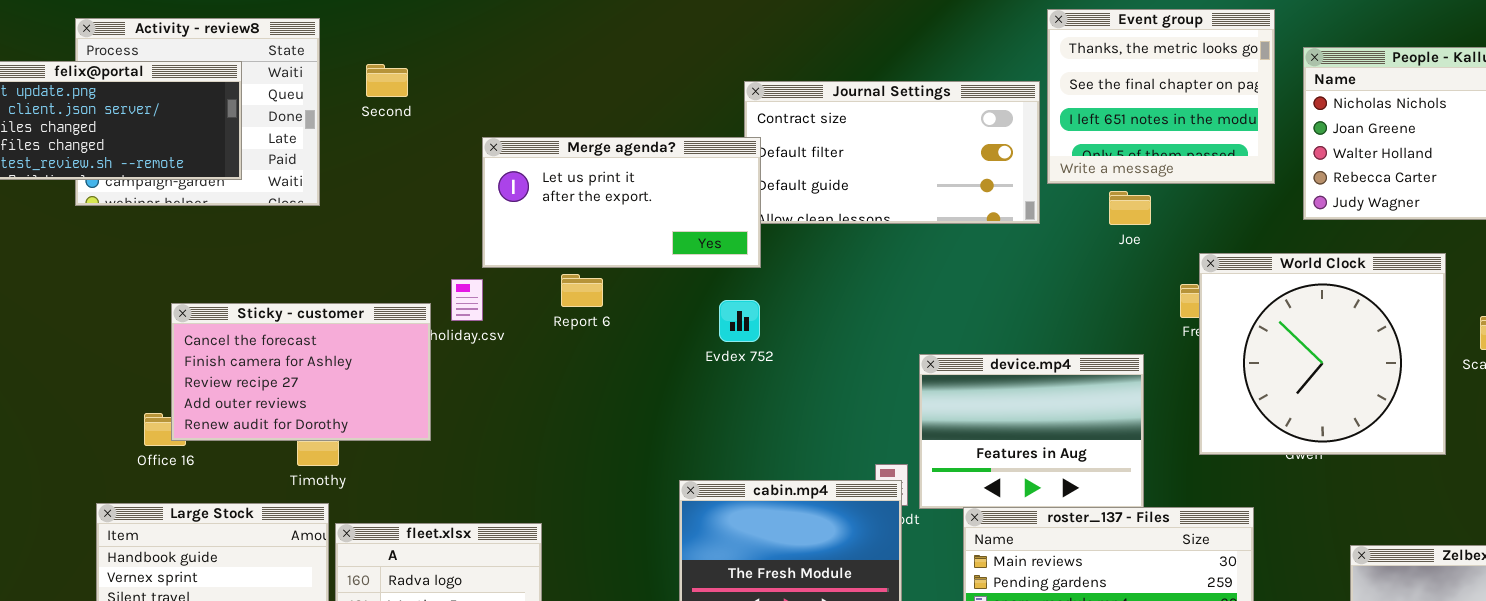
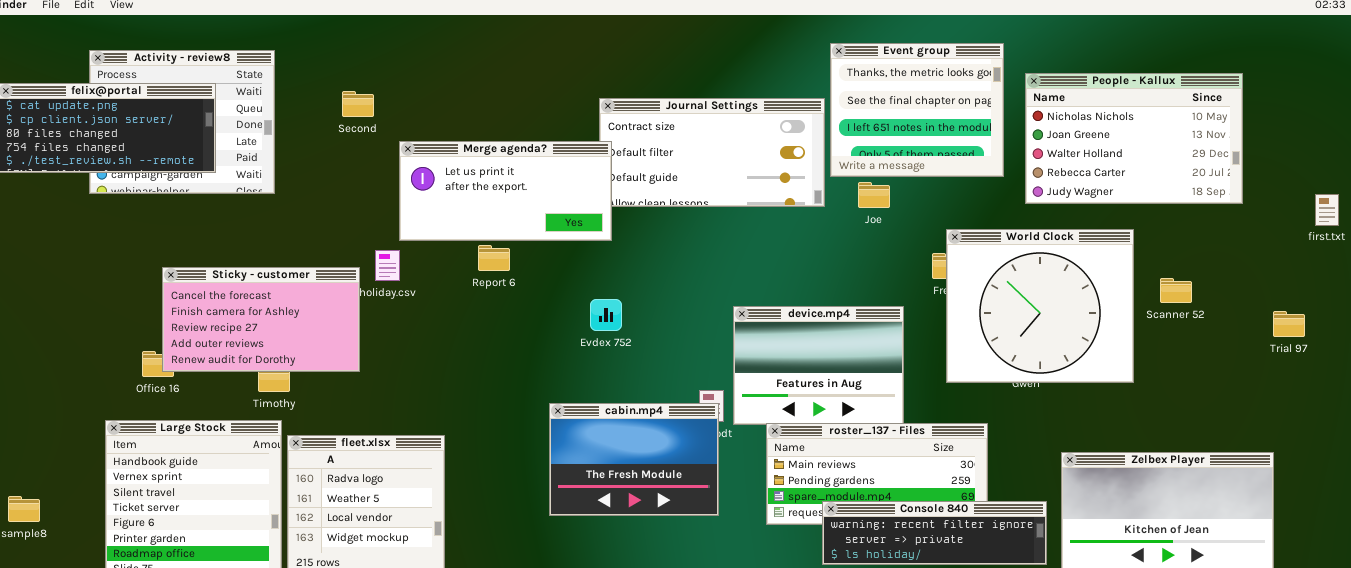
Second: [366,64,408,97] -> [342,91,374,117], moved
Joe: [1109,191,1151,225] -> [858,182,890,208], moved
Report 6: [561,274,603,307] -> [478,245,510,271], moved
Evdex 752: [719,300,760,342] -> [590,299,622,331], moved

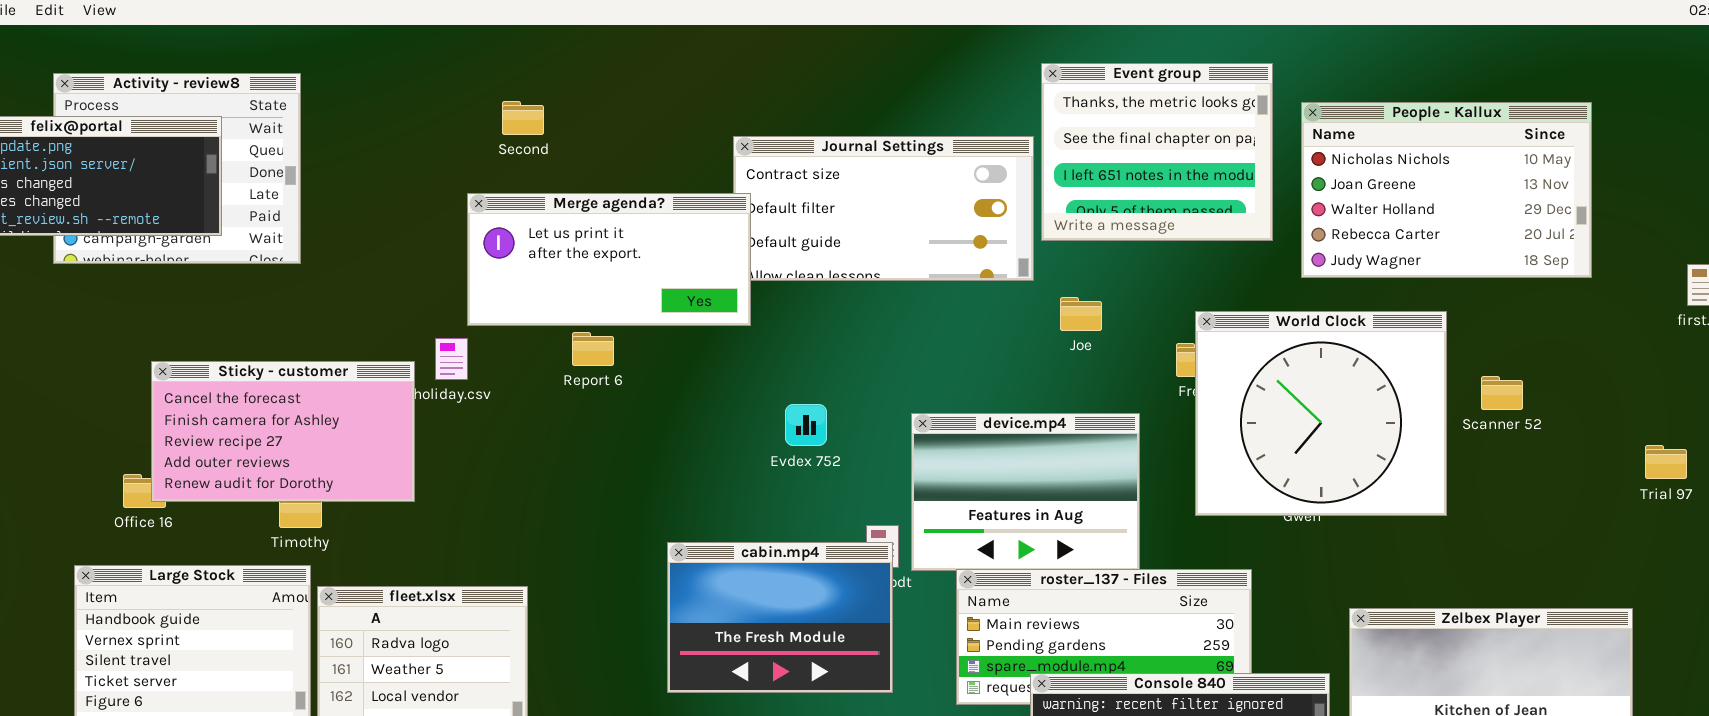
Second: [342,91,374,117] -> [502,101,544,135], moved
Joe: [858,182,890,208] -> [1060,297,1102,331], moved
Evdex 752: [590,299,622,331] -> [785,404,827,446], moved
Trial 97: [1273,311,1305,337] -> [1645,445,1687,479], moved

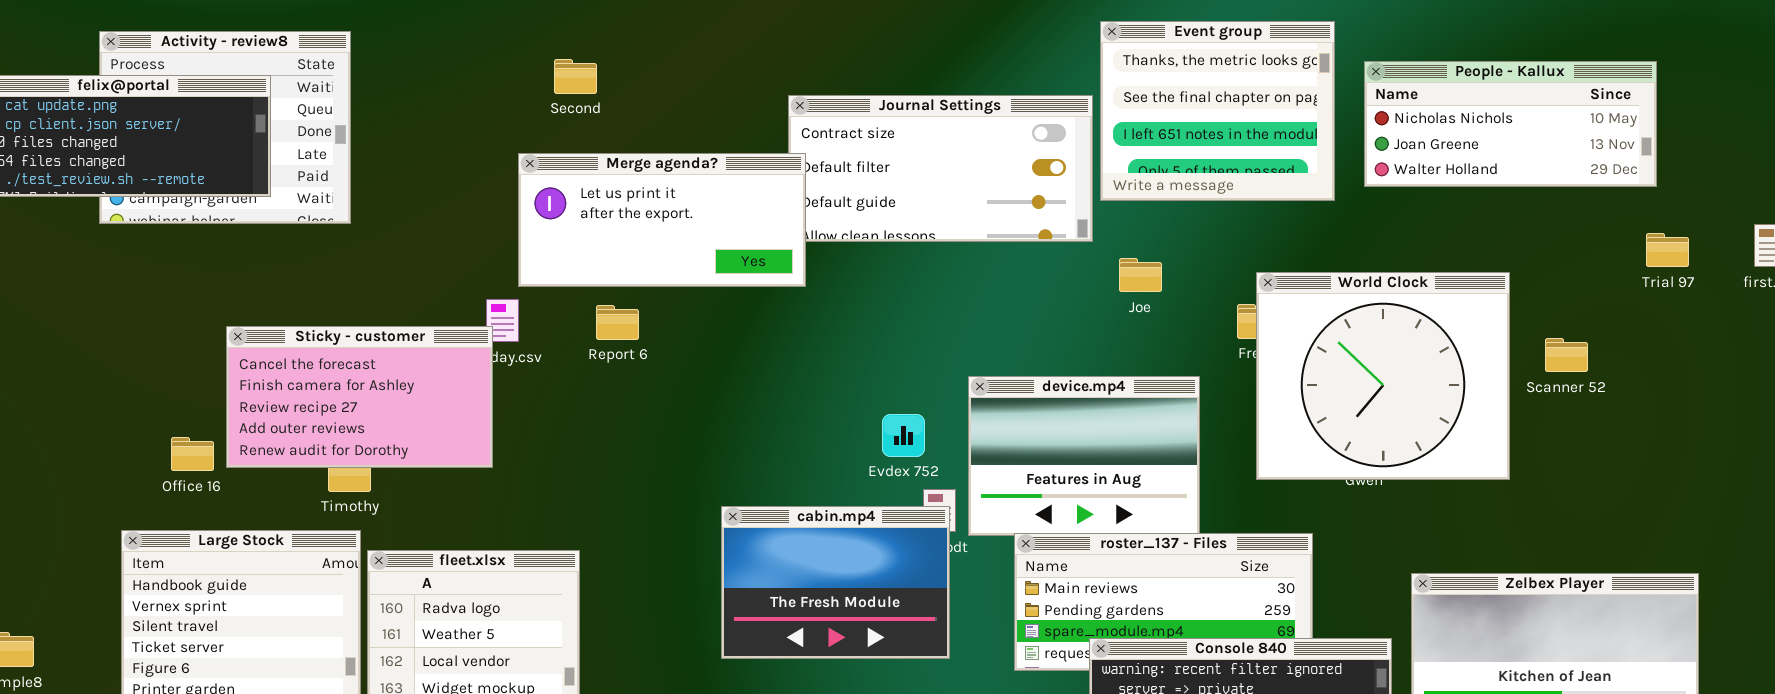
People - Kallux: [1301,102,1592,278] -> [1364,61,1657,187], resized
Report 6: [572,332,614,366] -> [596,305,639,340], moved
Sticky - customer: [151,361,415,502] -> [226,326,493,468], moved
Evdex 752: [785,404,827,446] -> [882,414,925,457], moved
Trial 97: [1645,445,1687,479] -> [1646,233,1689,267], moved

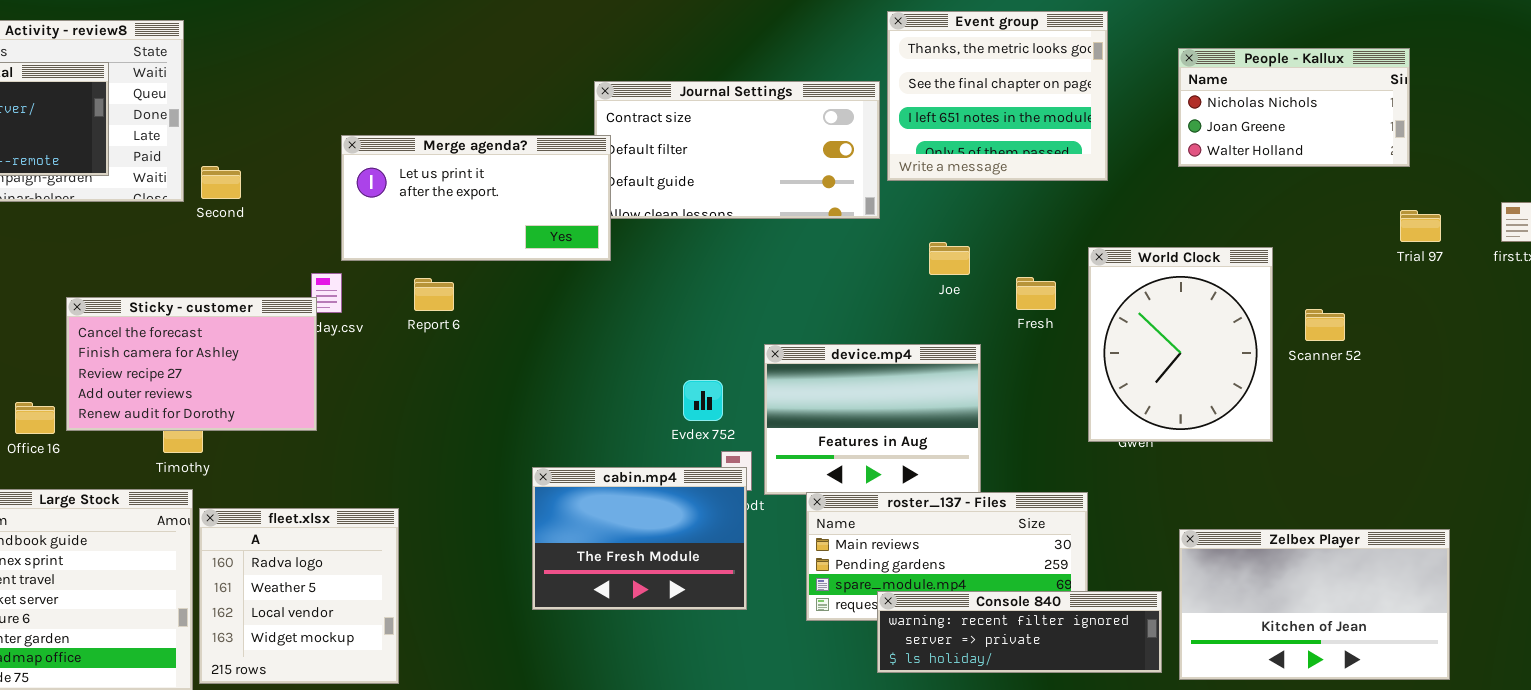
Second: [554,59,597,94] -> [201,166,241,199], moved
People - Kallux: [1364,61,1657,187] -> [1178,48,1410,167], resized
Joe: [1119,258,1162,292] -> [929,242,970,275], moved
World Clock: [1256,272,1510,480] -> [1088,247,1273,442], resized

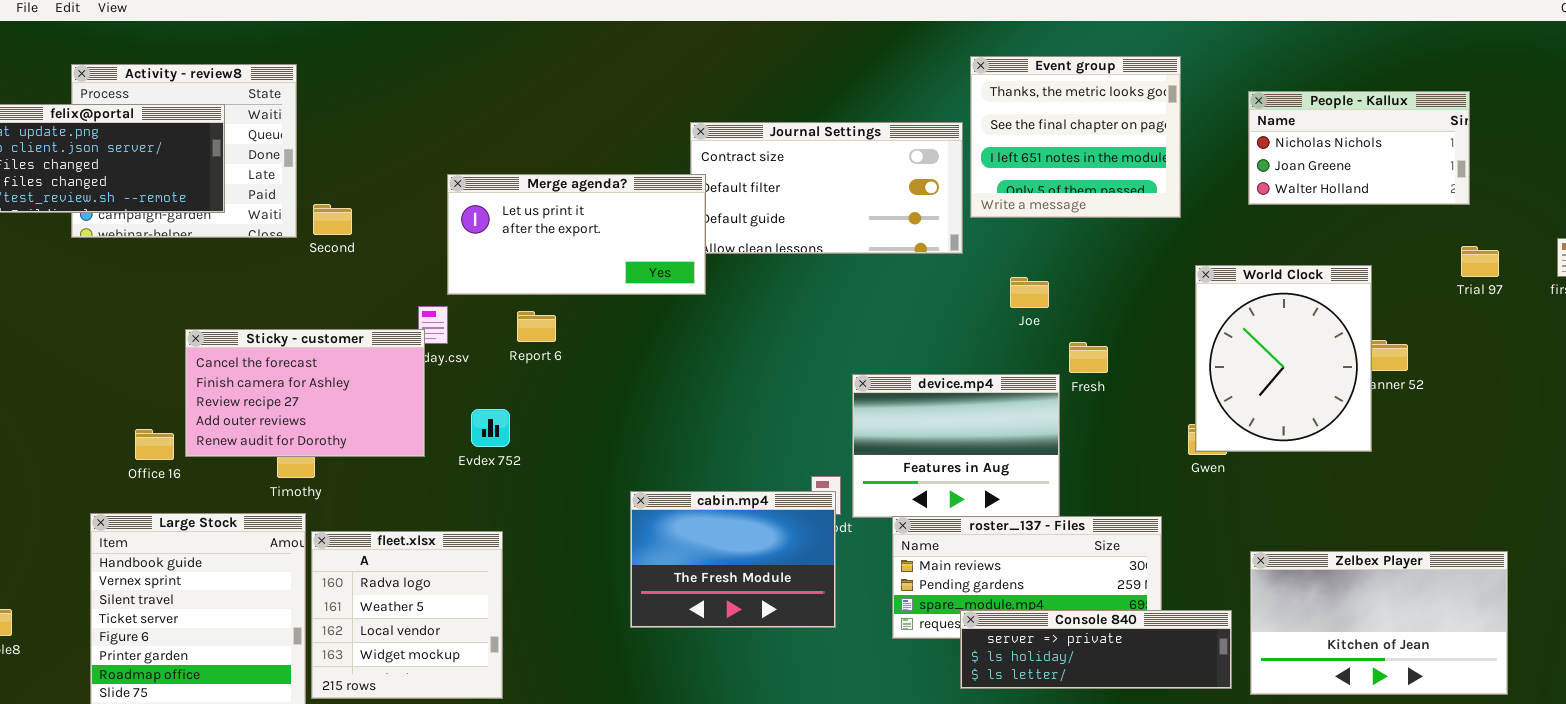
World Clock: [1088,247,1273,442] -> [1195,265,1372,452], moved
Fresh: [1016,277,1056,310] -> [1069,342,1108,373], moved
Evdex 752: [683,380,723,421] -> [471,409,510,447], moved
Console 840: [877,591,1162,673] -> [960,610,1232,689], scrolled down 1 row

